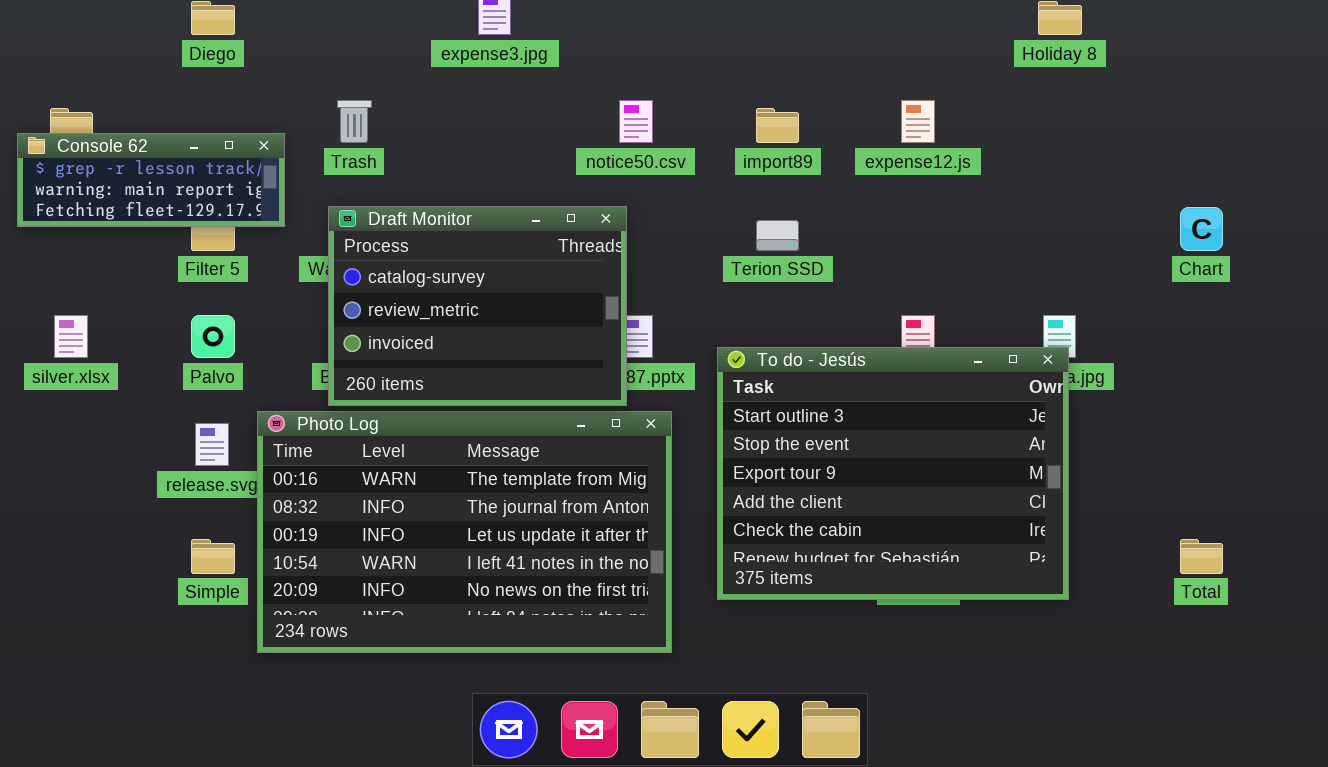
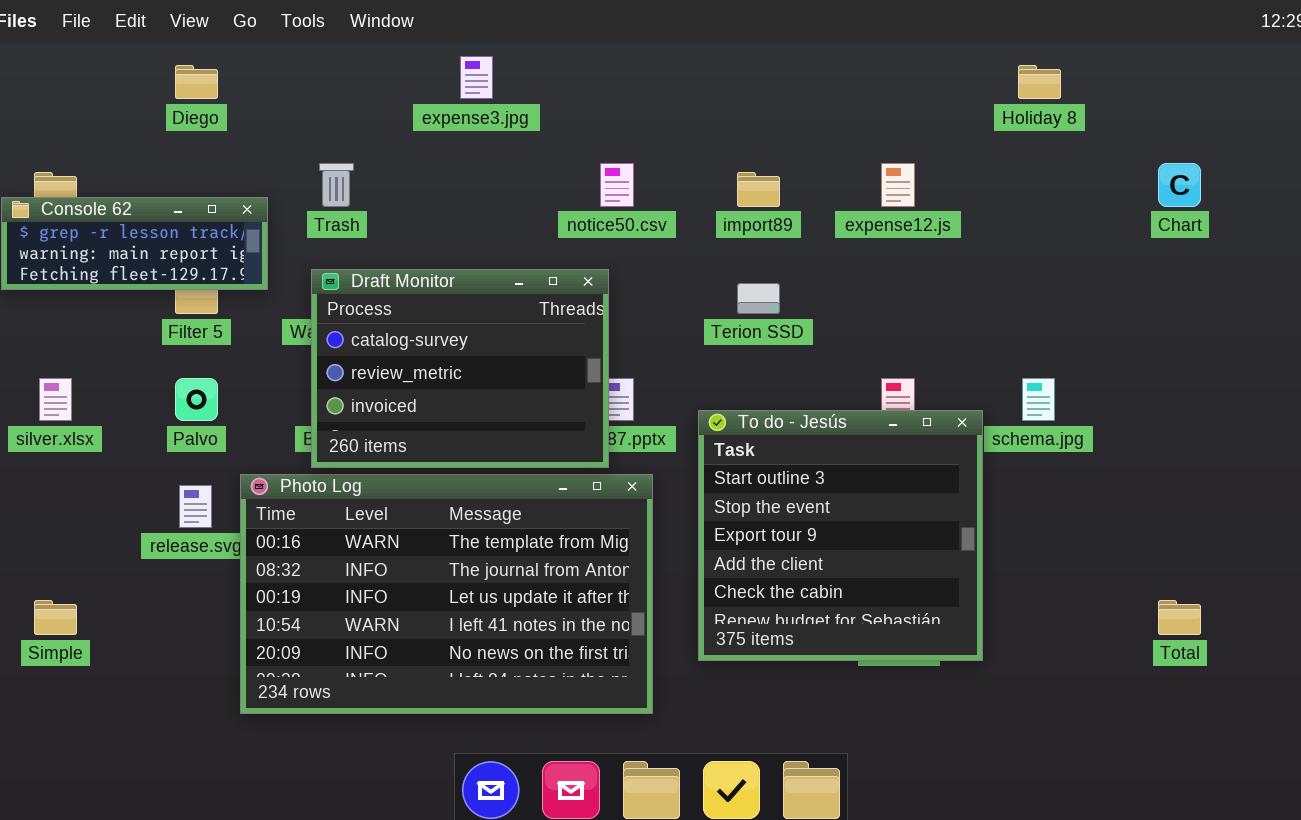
Chart: [1180,207,1223,251] -> [1158,163,1201,207], moved
To do - Jesús: [717,347,1069,600] -> [698,410,983,661], resized
Simple: [191,539,235,574] -> [34,600,77,635], moved

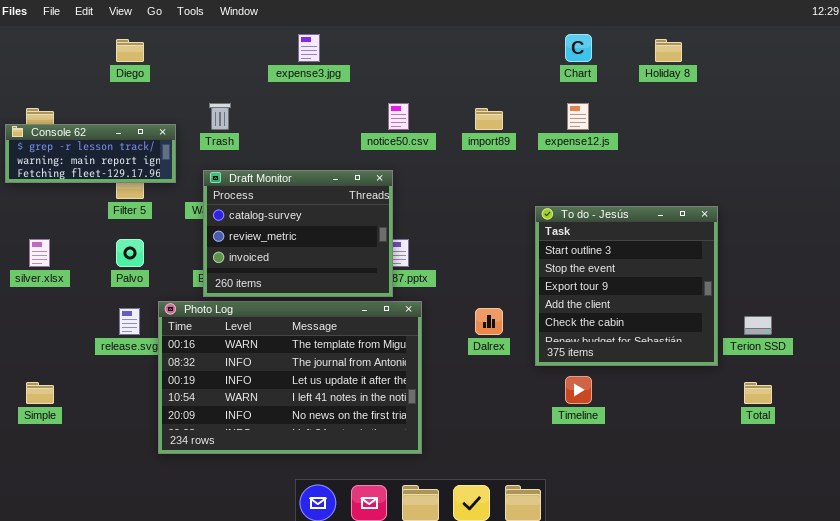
Chart: [1158,163,1201,207] -> [565,34,592,62], moved
Terion SSD: [737,283,780,314] -> [744,316,772,335], moved
To do - Jesús: [698,410,983,661] -> [535,206,718,366], moved

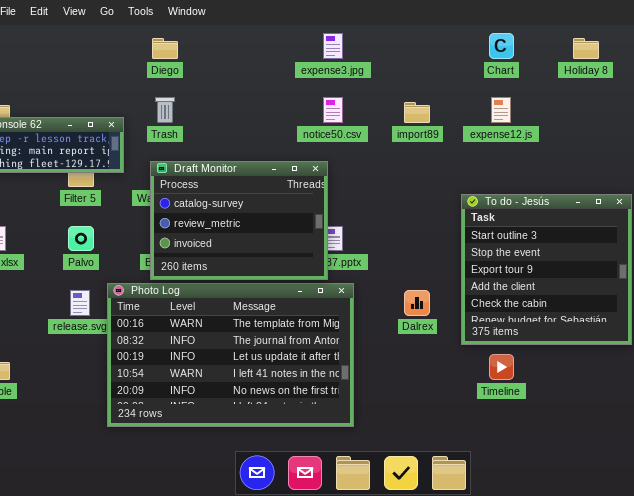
expense3.jpg: [298,34,320,62] -> [323,33,343,59], moved
Diego: [116,39,144,62] -> [152,38,178,59], moved

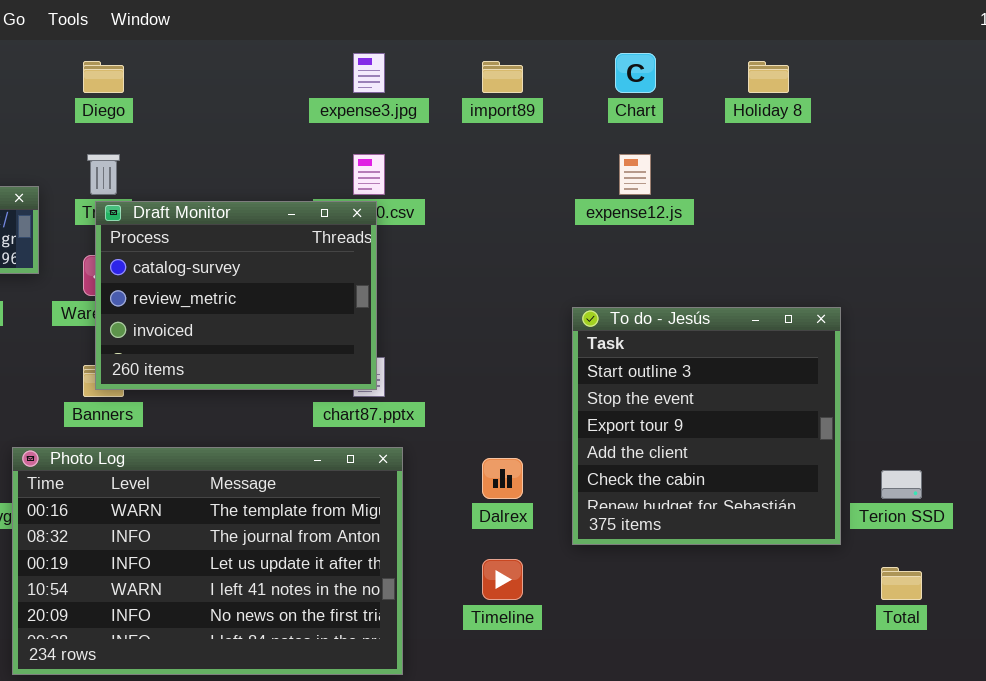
import89: [404,102,430,123] -> [482,61,523,93], moved
Draft Monitor: [150,161,328,280] -> [95,201,377,390], moved
Timeline: [489,354,514,380] -> [482,559,523,600], moved

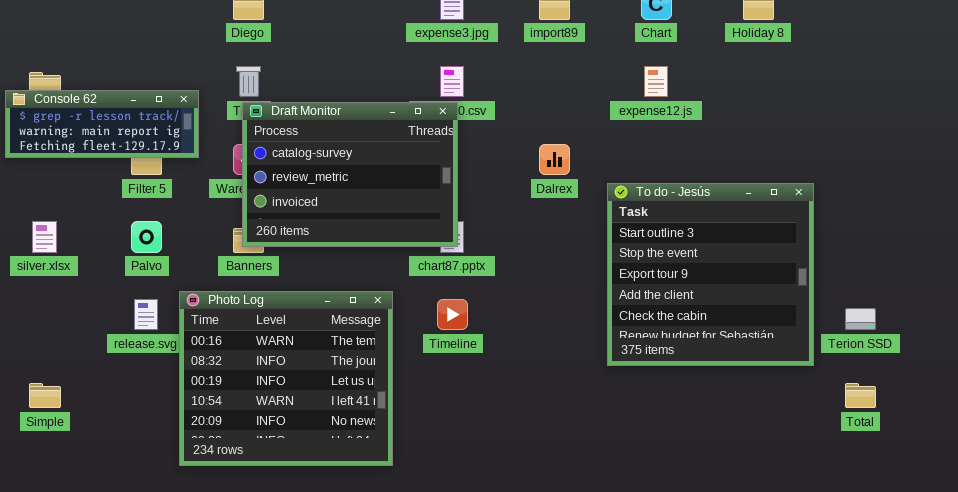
Photo Log: [12,447,403,675] -> [179,291,393,466], resized
Dalrex: [482,458,523,499] -> [539,144,570,175], moved
Timeline: [482,559,523,600] -> [437,299,468,330], moved

